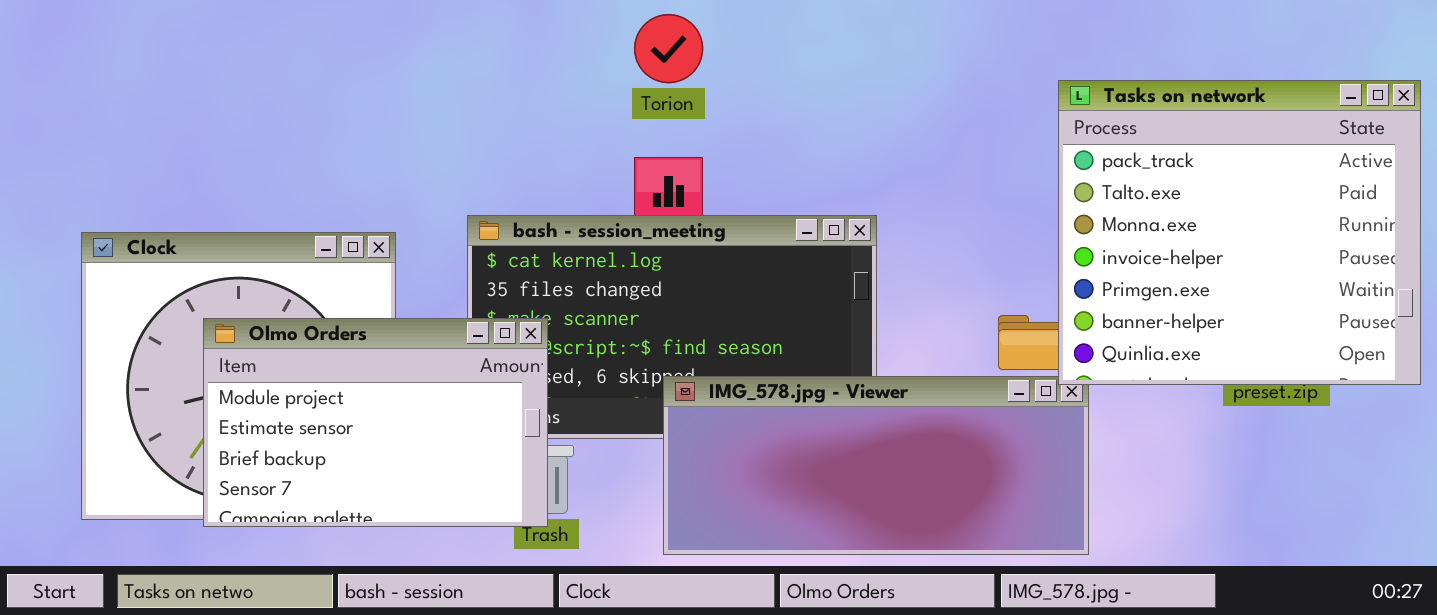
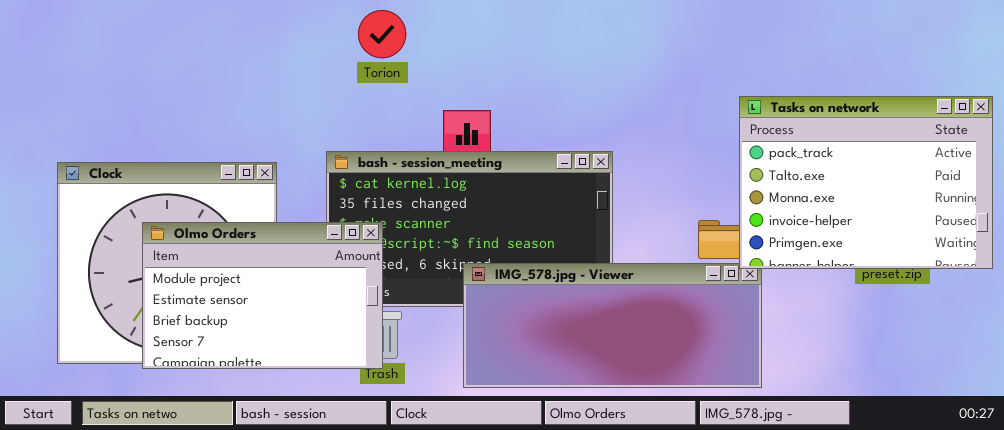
Torion: [634,14,703,83] -> [358,10,406,58], moved
Tasks on network: [1058,80,1421,385] -> [739,96,993,269], resized

